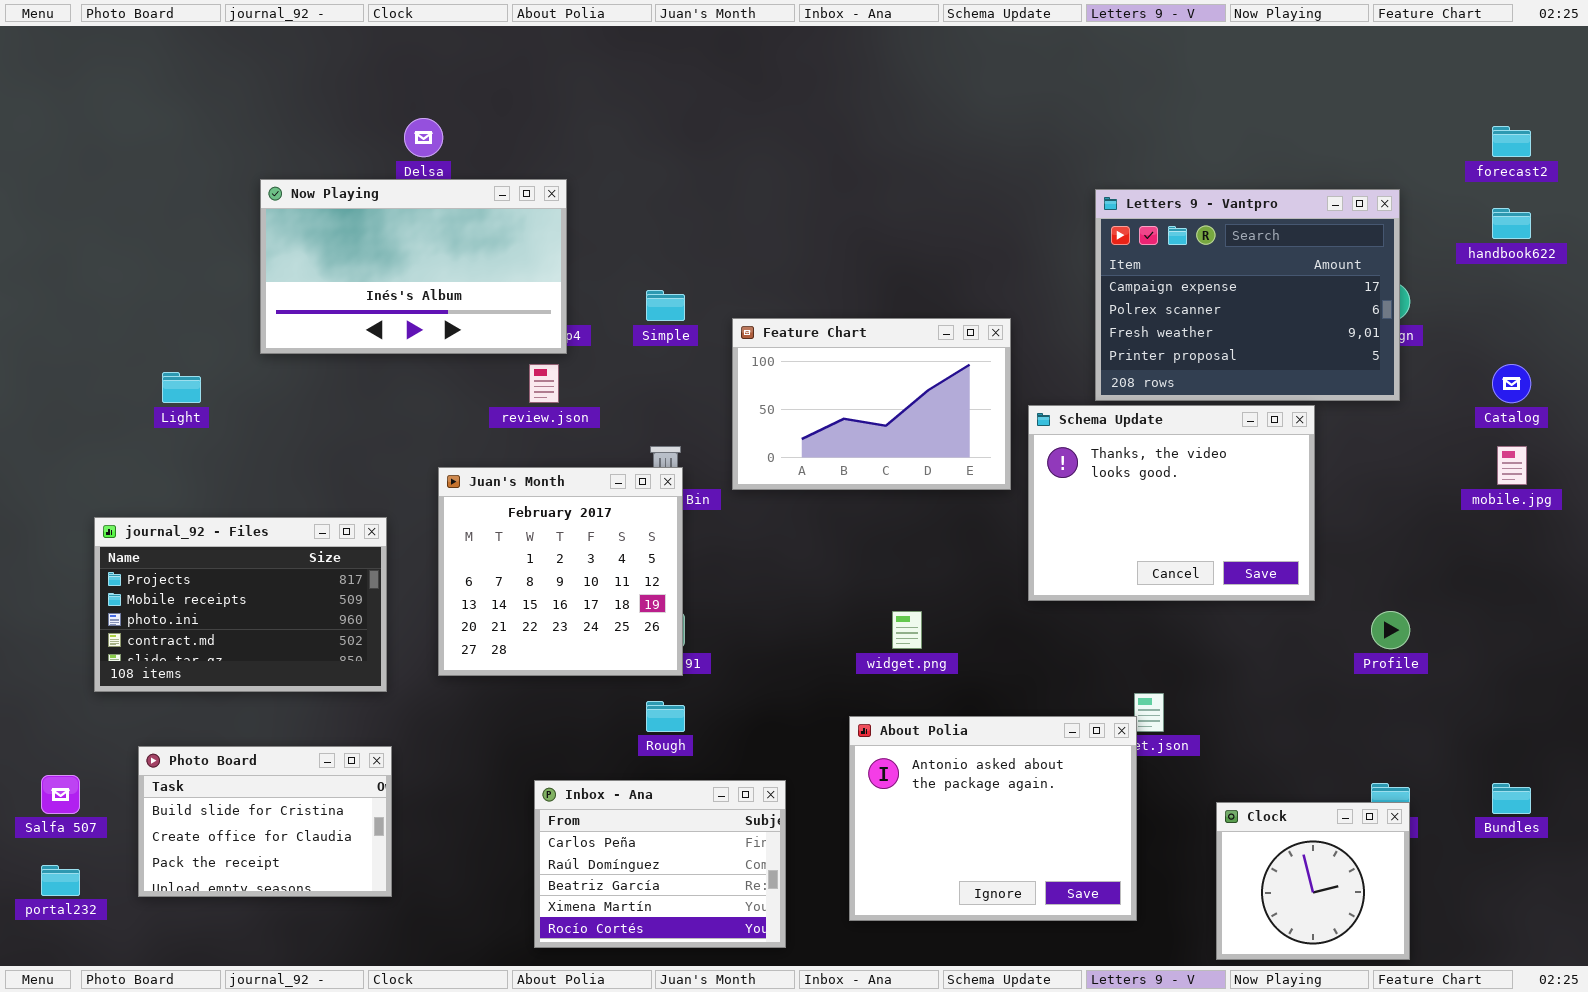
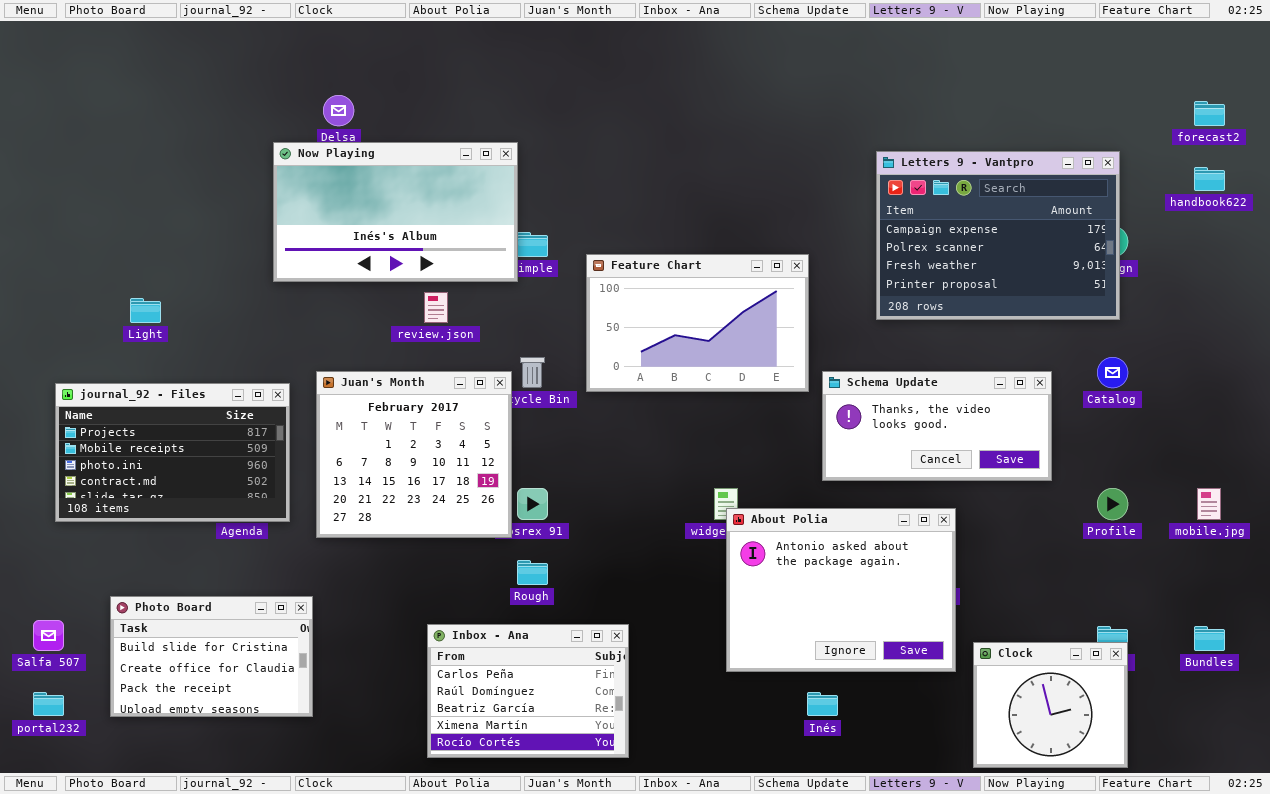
Now Playing: [260,179,567,354] -> [273,142,518,282], moved
Catalog: [1492,364,1531,403] -> [1097,357,1128,388], moved
Schema Update: [1028,405,1315,601] -> [822,371,1052,481], resized
mobile.jpg: [1497,446,1527,485] -> [1197,488,1221,520], moved
Juan's Month: [438,467,683,676] -> [316,371,512,538], moved
journal_92 - Files: [94,517,387,692] -> [55,383,290,522], moved
About Polia: [849,716,1137,921] -> [726,508,956,672], moved

